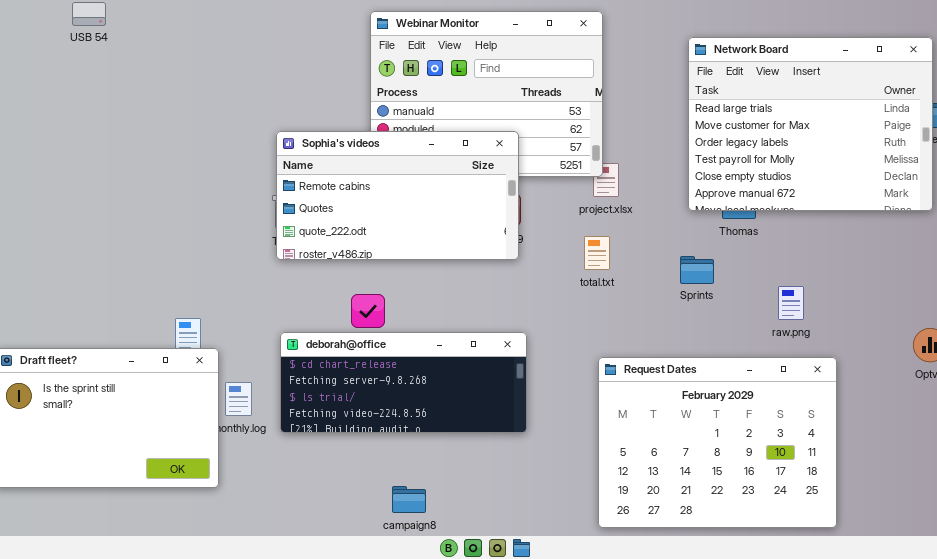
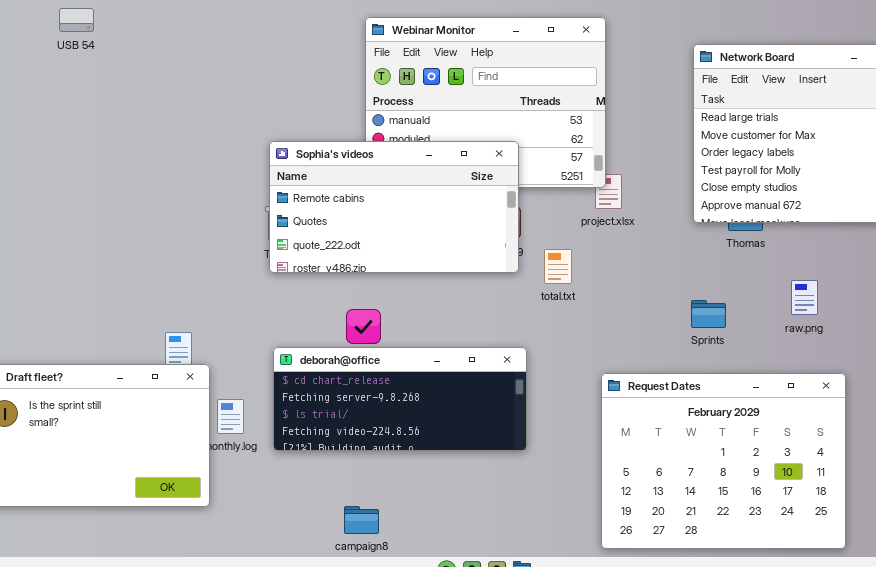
total.txt: [584,236,610,270] -> [544,249,572,284], moved
Sprints: [680,256,714,284] -> [691,300,726,328], moved
raw.png: [778,286,804,320] -> [791,280,818,315], moved
campaign8: [392,486,426,513] -> [344,506,379,534], moved

